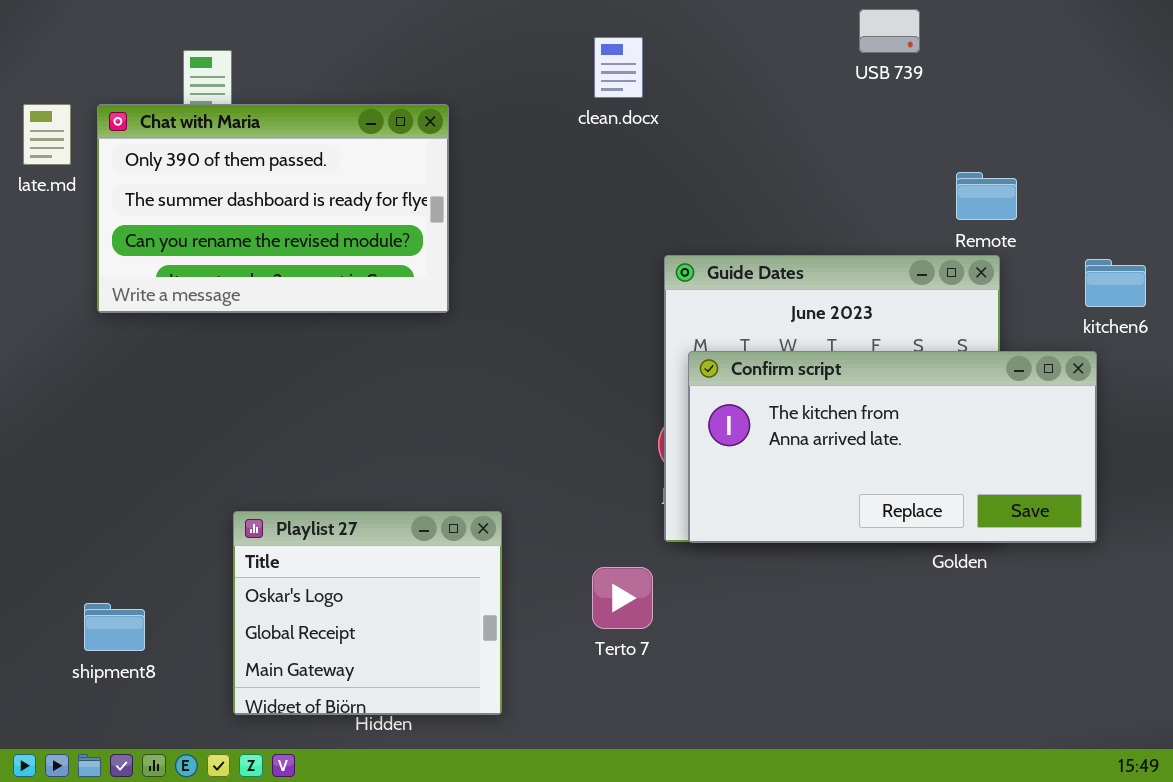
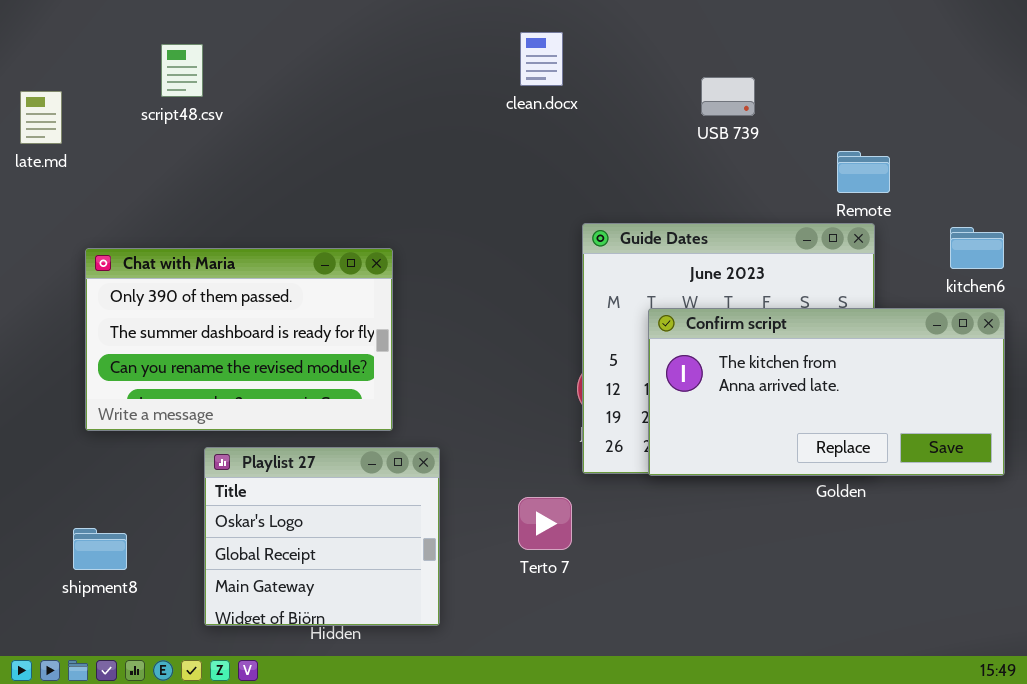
USB 739: [859,9,920,53] -> [701,77,755,116], moved
Chat with Maria: [97,104,449,313] -> [85,248,393,431], moved
Confirm script: [688,351,1097,543] -> [648,308,1005,476], moved

